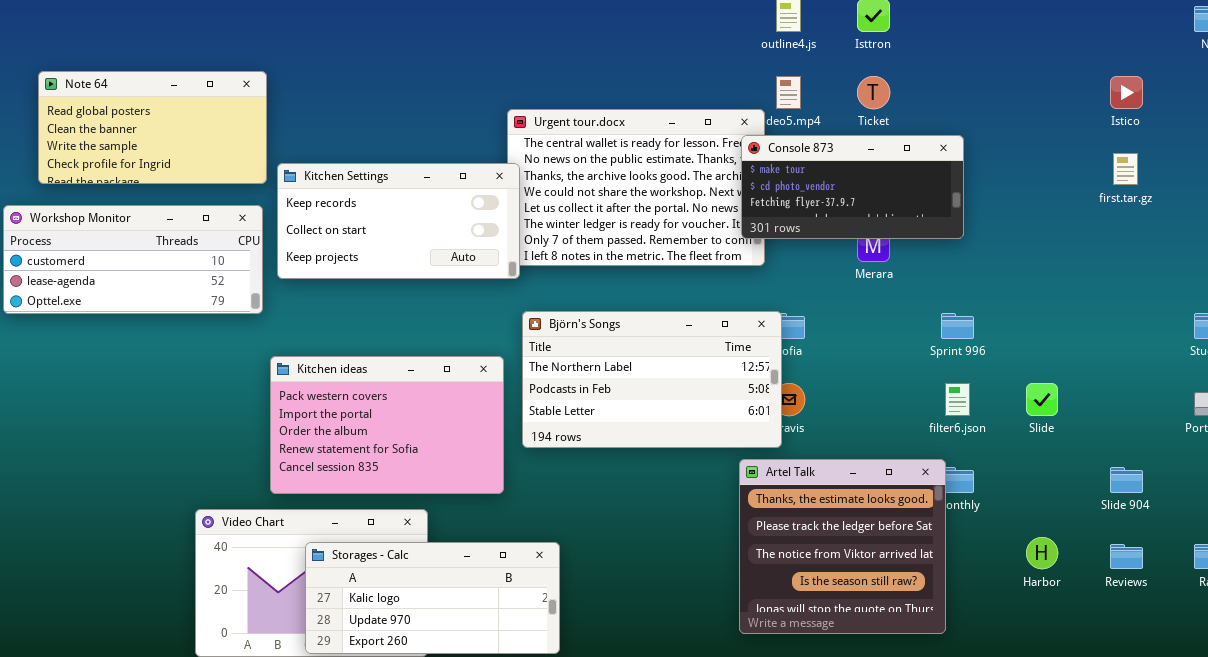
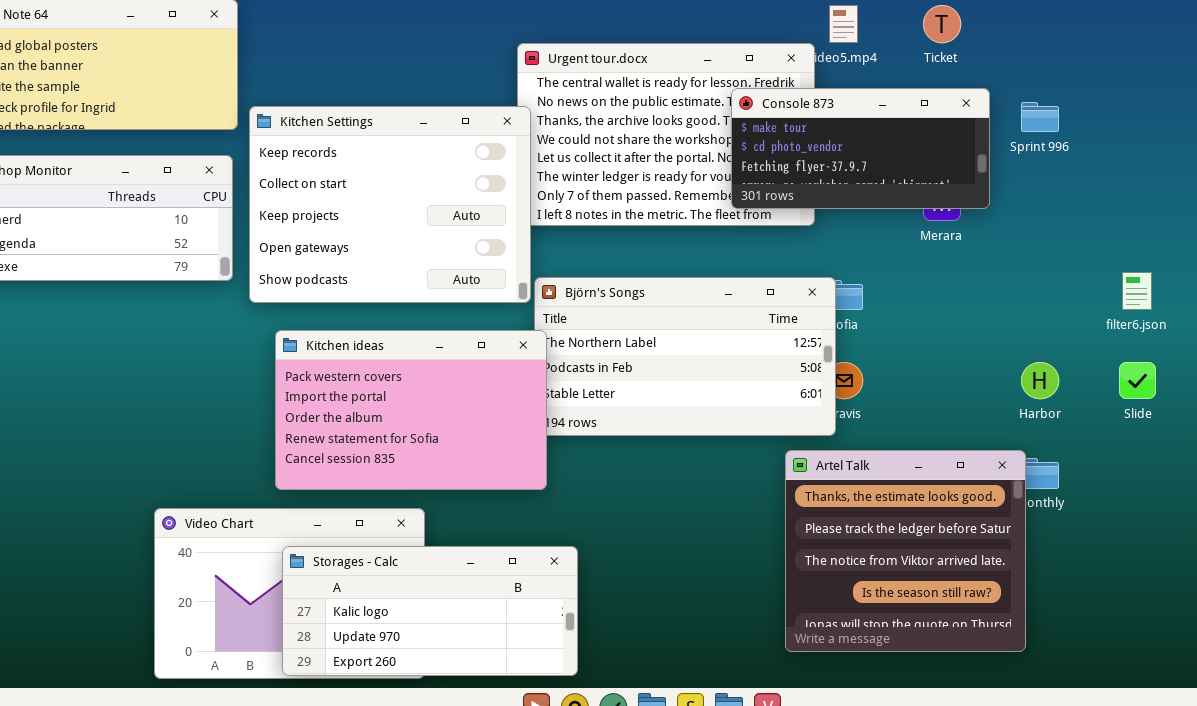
Console 873: [741,135,964,239] -> [731,88,990,209], moved
Kitchen Settings: [277,163,520,279] -> [249,106,531,303], resized
Sprint 996: [941,313,974,339] -> [1021,102,1059,132], moved
Kitchen ideas: [270,356,504,494] -> [275,330,547,490], moved
filter6.json: [945,383,970,416] -> [1122,272,1152,310], moved
Harbor: [1026,537,1058,569] -> [1021,362,1059,399], moved

